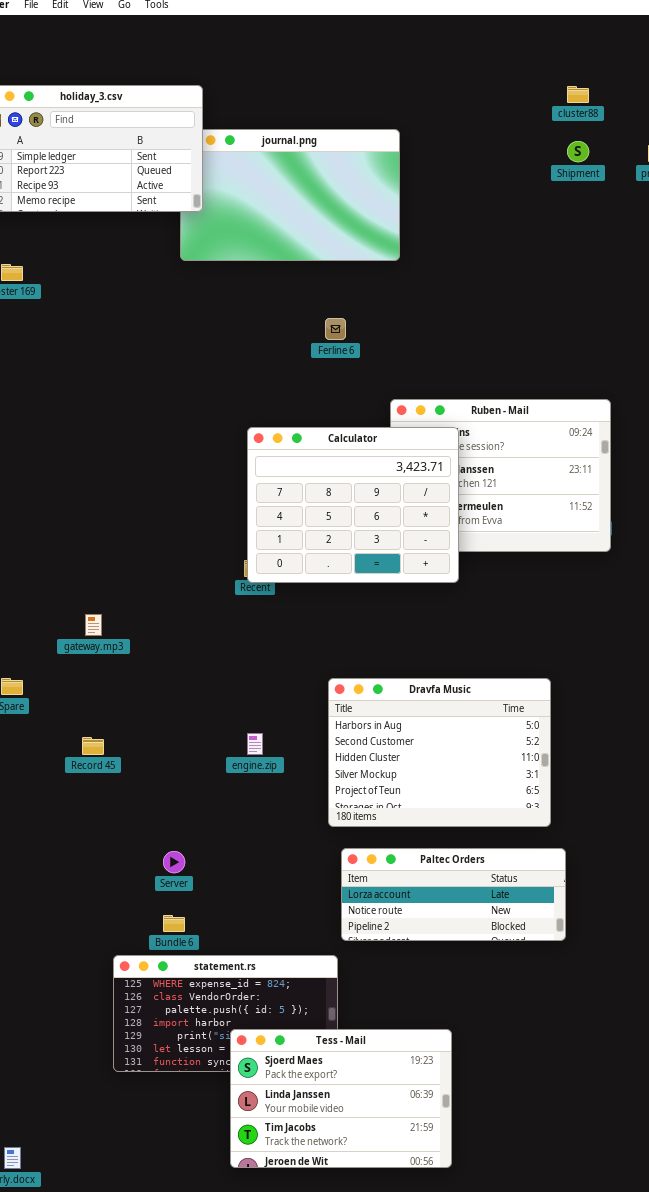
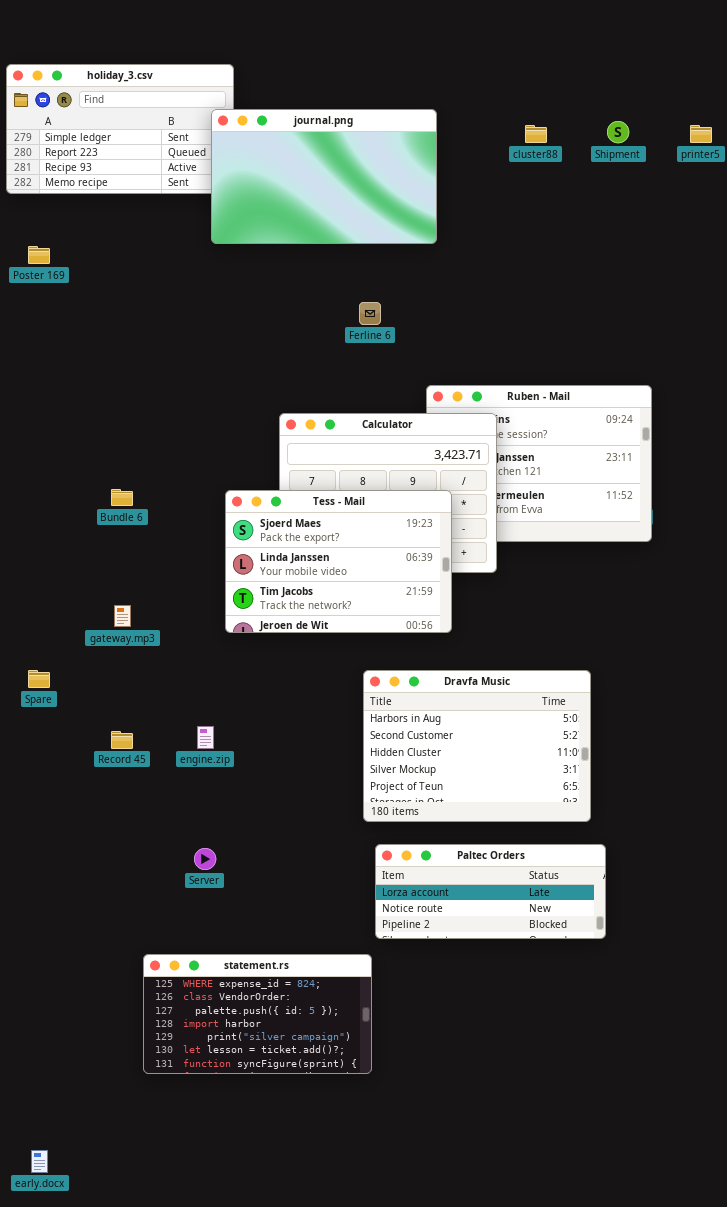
cluster88: [567,86,589,103] -> [525,125,547,143], moved
journal.png: [180,129,400,261] -> [211,109,437,244], raised
engine.zip: [247,733,263,755] -> [197,726,214,749], moved
Bundle 6: [163,915,185,932] -> [111,489,133,506], moved
Tess - Mail: [230,1029,452,1168] -> [225,490,452,633], moved

